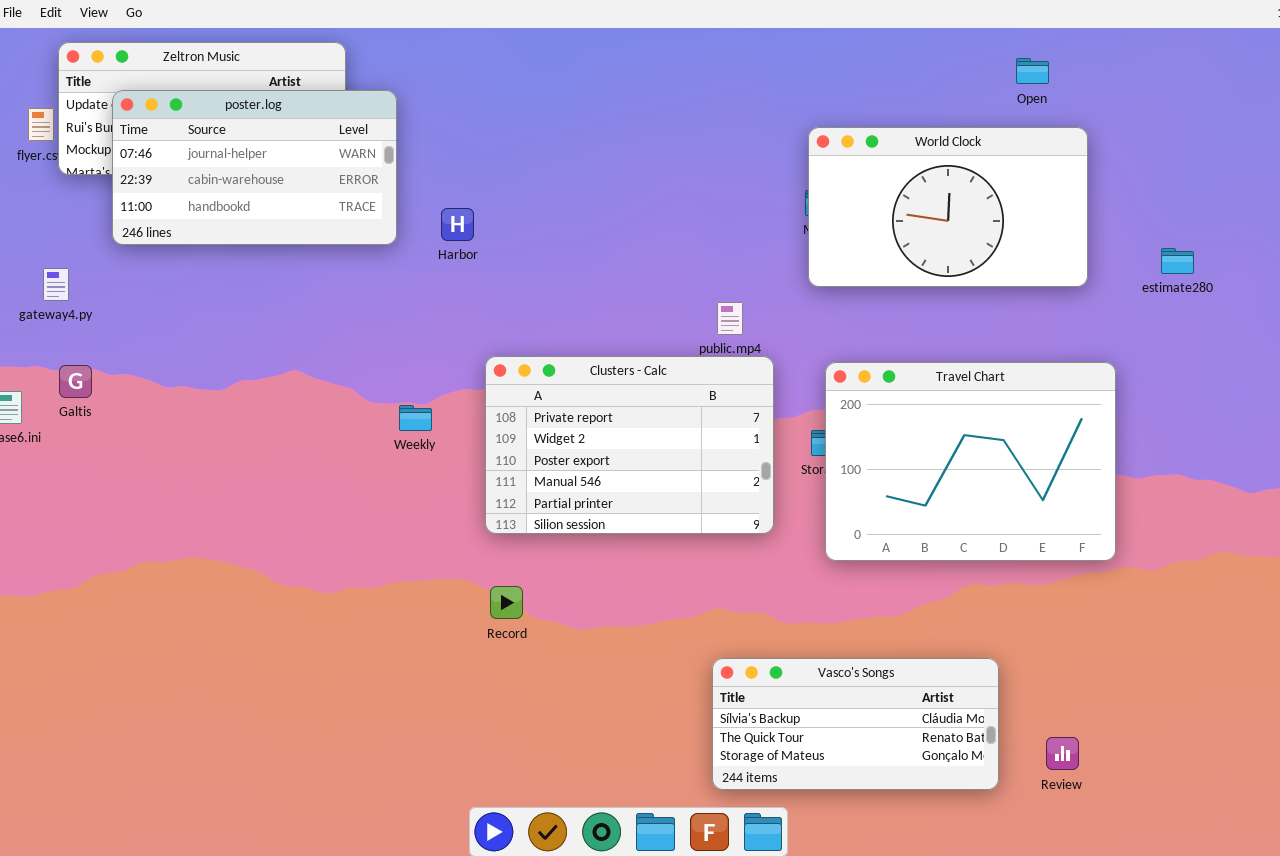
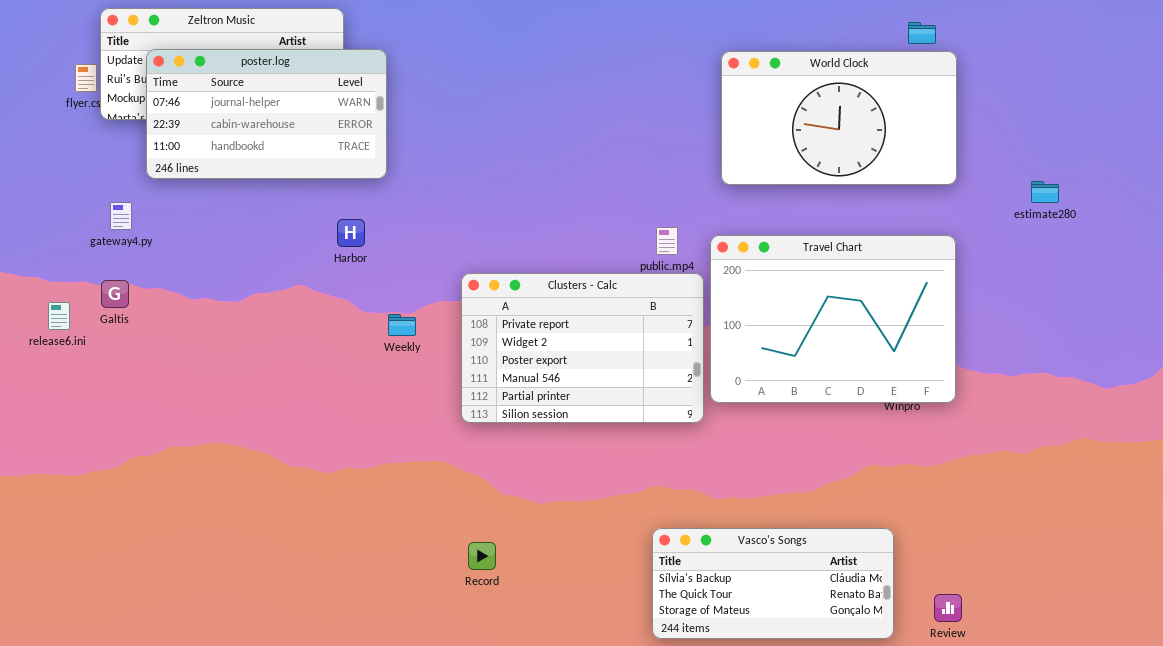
World Clock: [808,127,1088,287] -> [721,51,957,185], moved
Harbor: [441,208,474,241] -> [337,219,365,247], moved
gateway4.py: [43,268,69,301] -> [110,202,132,230], moved
Travel Chart: [825,362,1116,561] -> [710,235,956,403], moved
Record: [490,586,523,619] -> [468,542,496,570], moved

